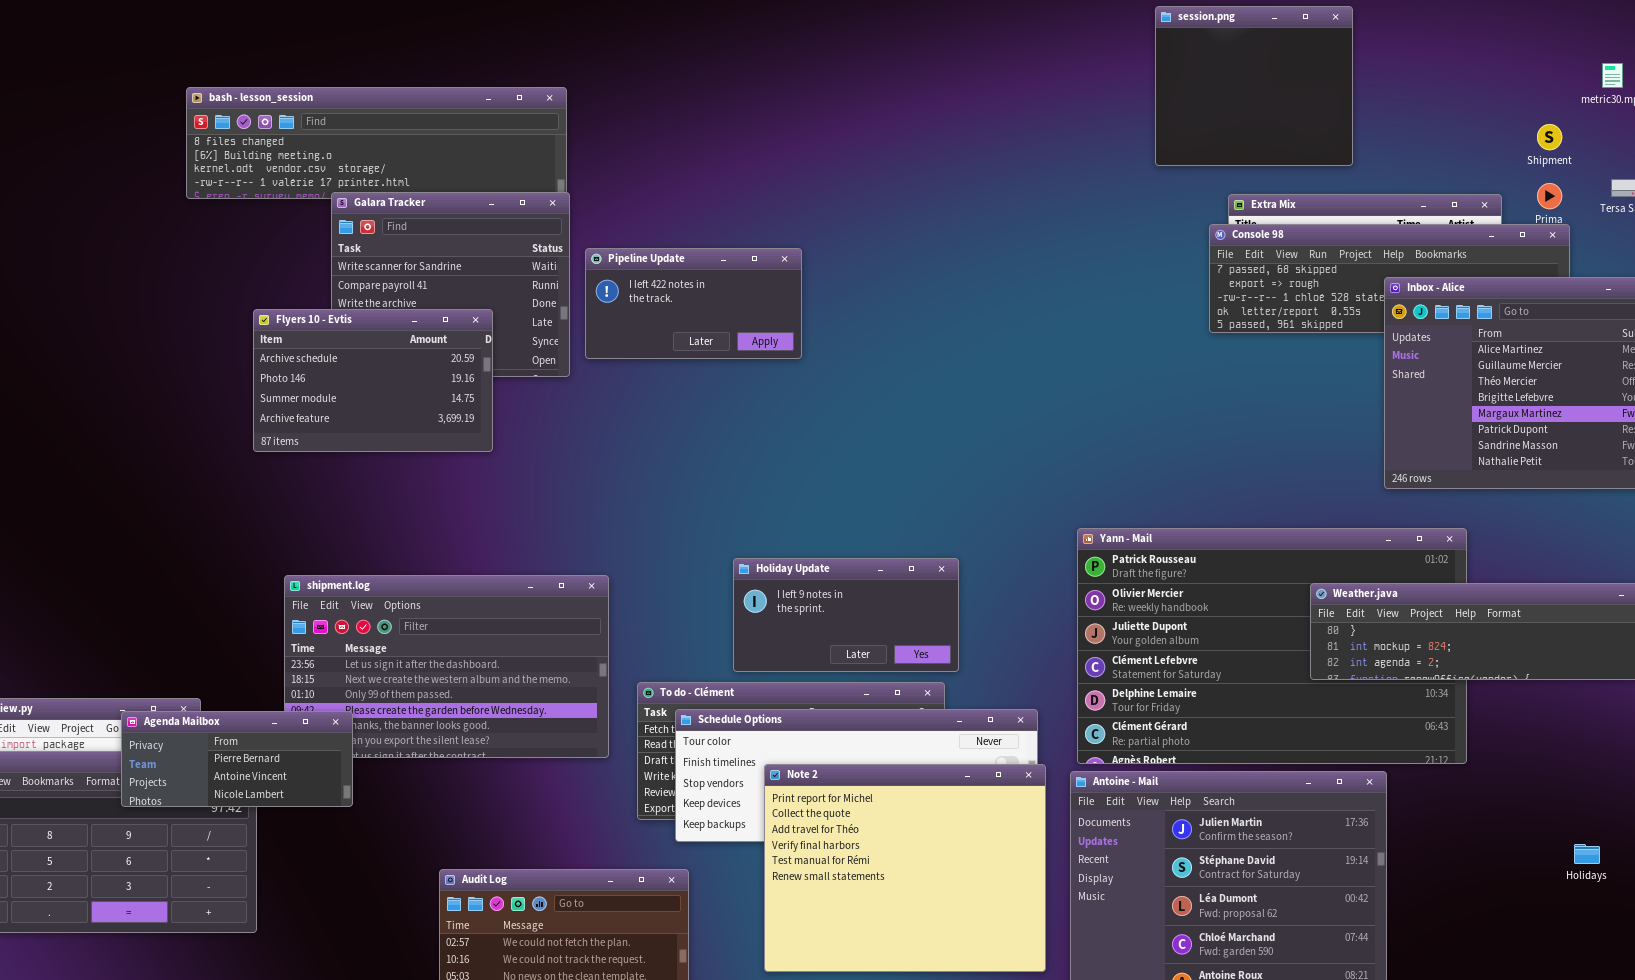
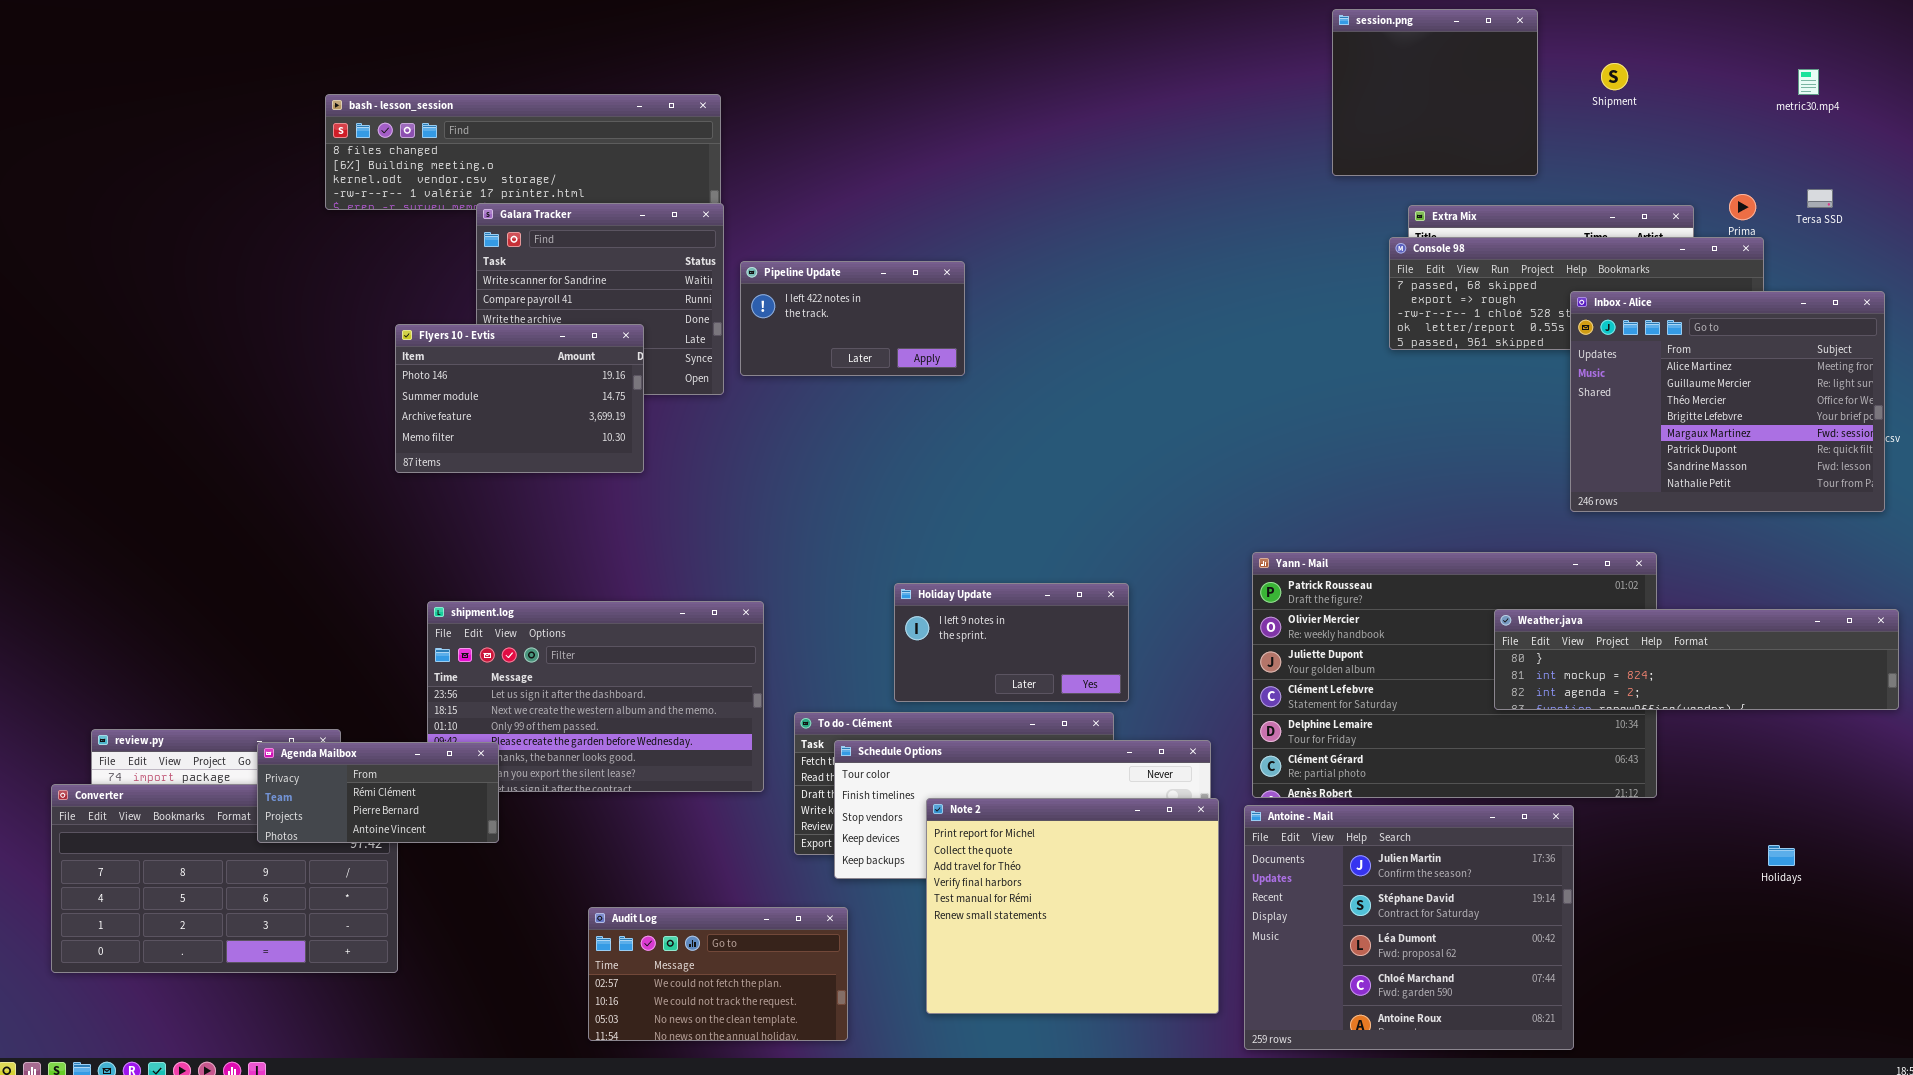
Shipment: [1537,124,1562,150] -> [1601,63,1628,90], moved
Flyers 10 - Evtis: [253,309,493,452] -> [395,324,644,473], scrolled down 1 row
Agenda Mailbox: [121,711,353,807] -> [257,742,499,843], scrolled up 1 row
Holidays: [1574,844,1600,864] -> [1768,845,1795,866], moved

